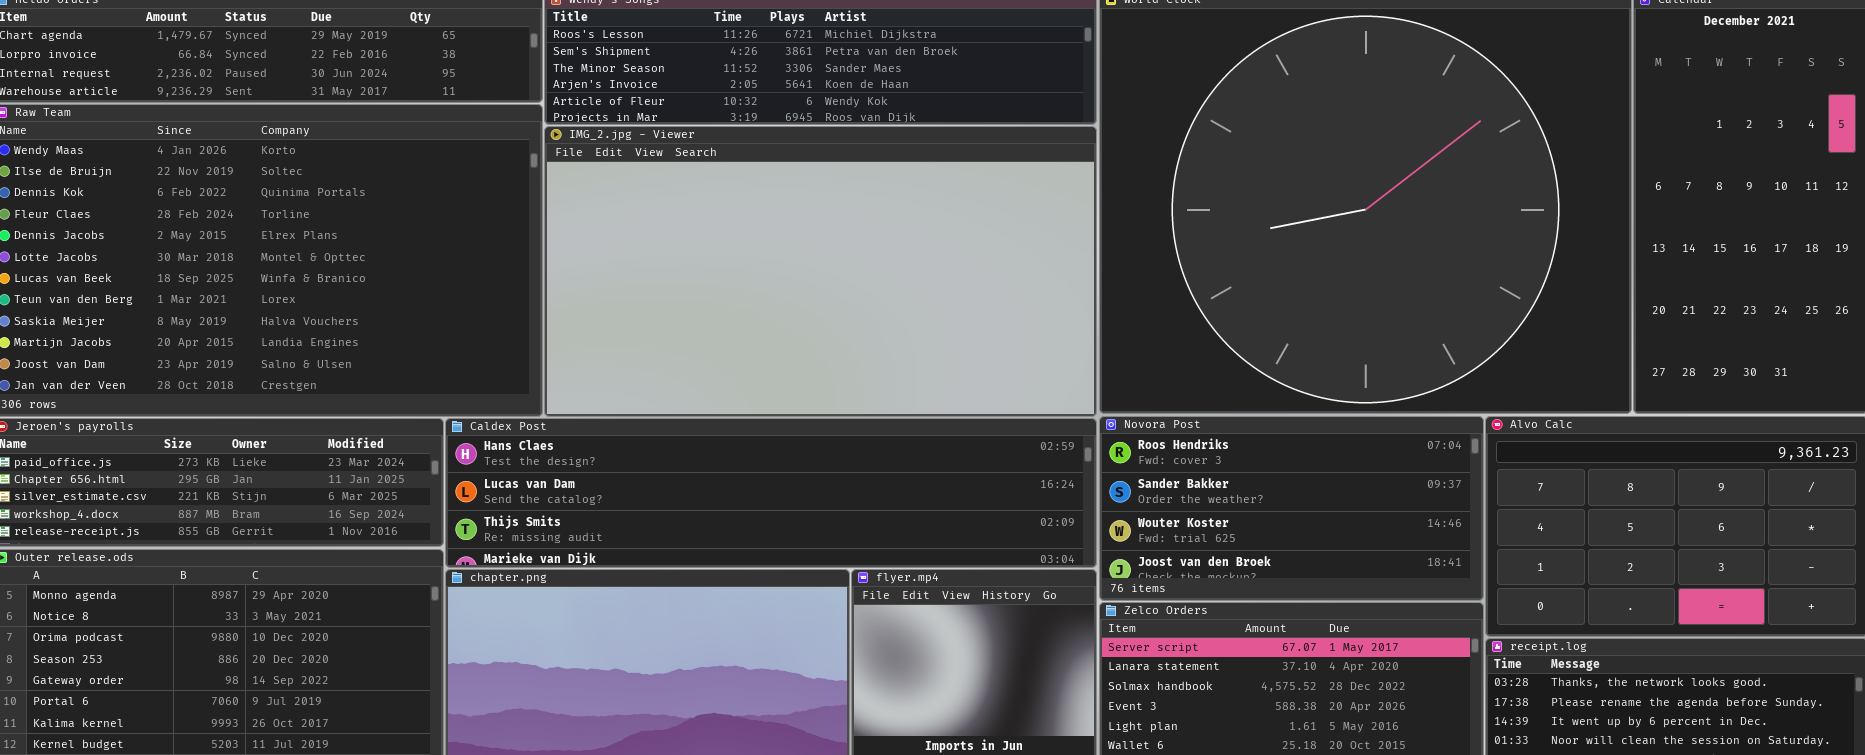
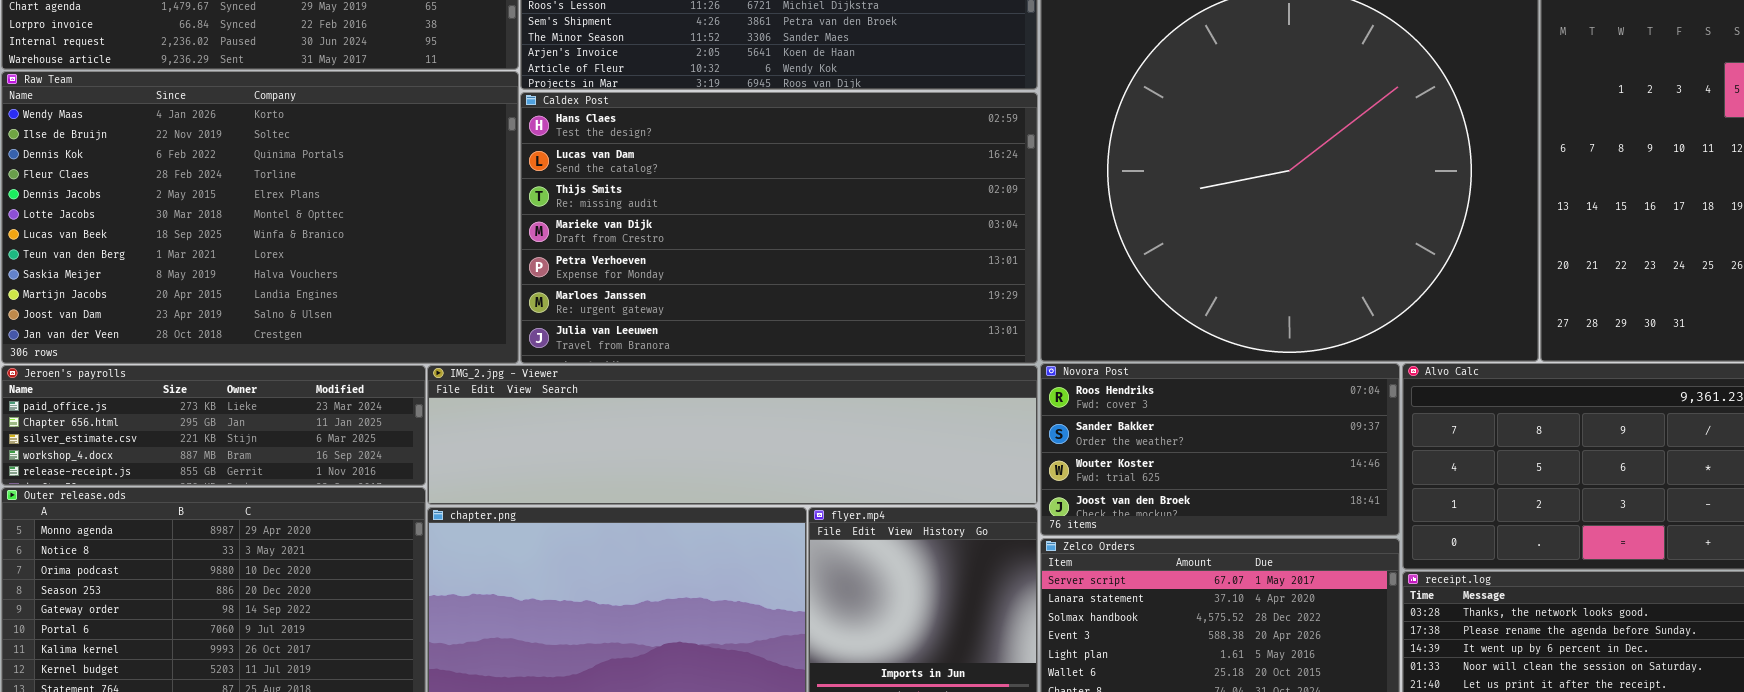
IMG_2.jpg - Viewer: [544,126,1097,417] -> [427,365,1038,505], moved, resized
Caldex Post: [445,418,1097,568] -> [520,92,1038,364], moved, resized

